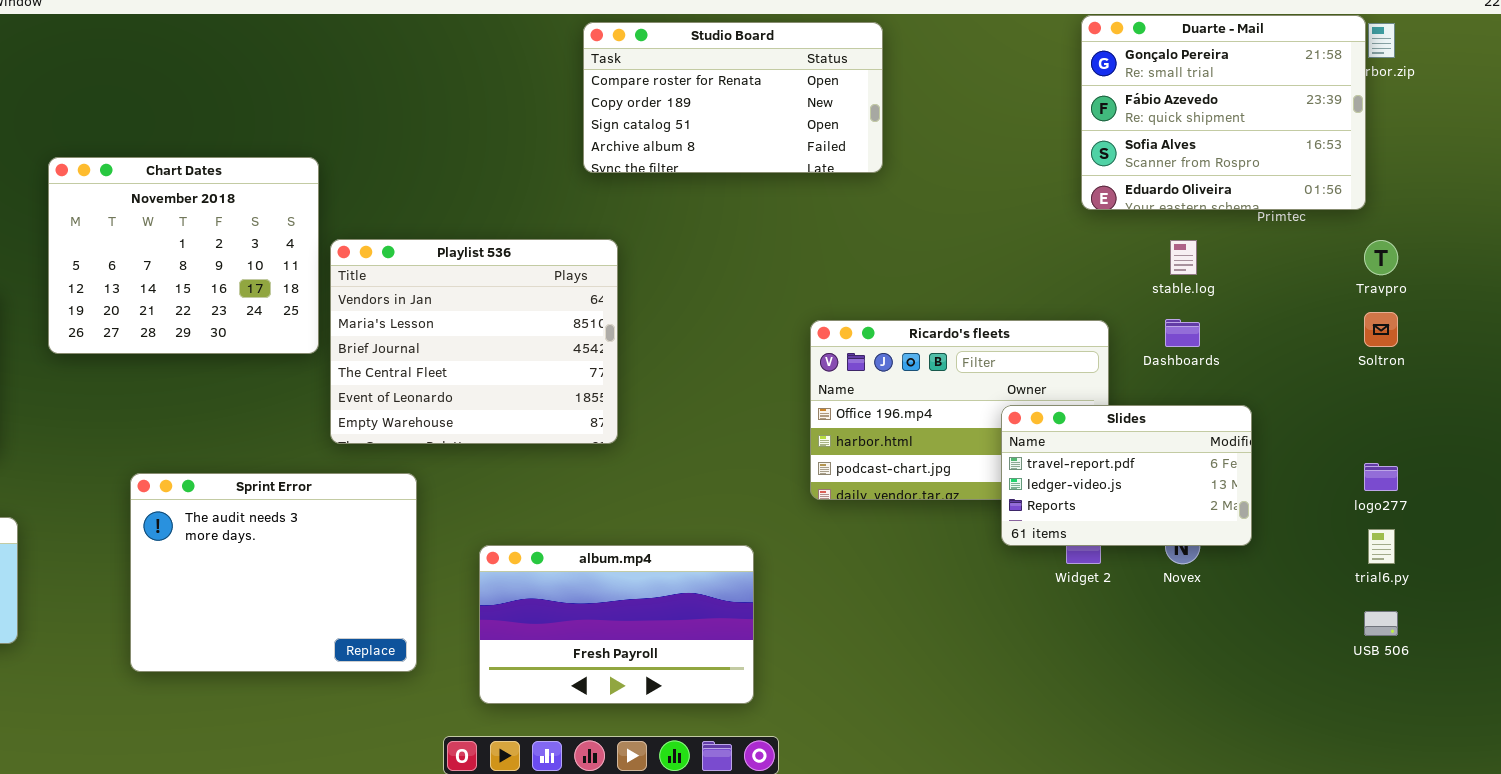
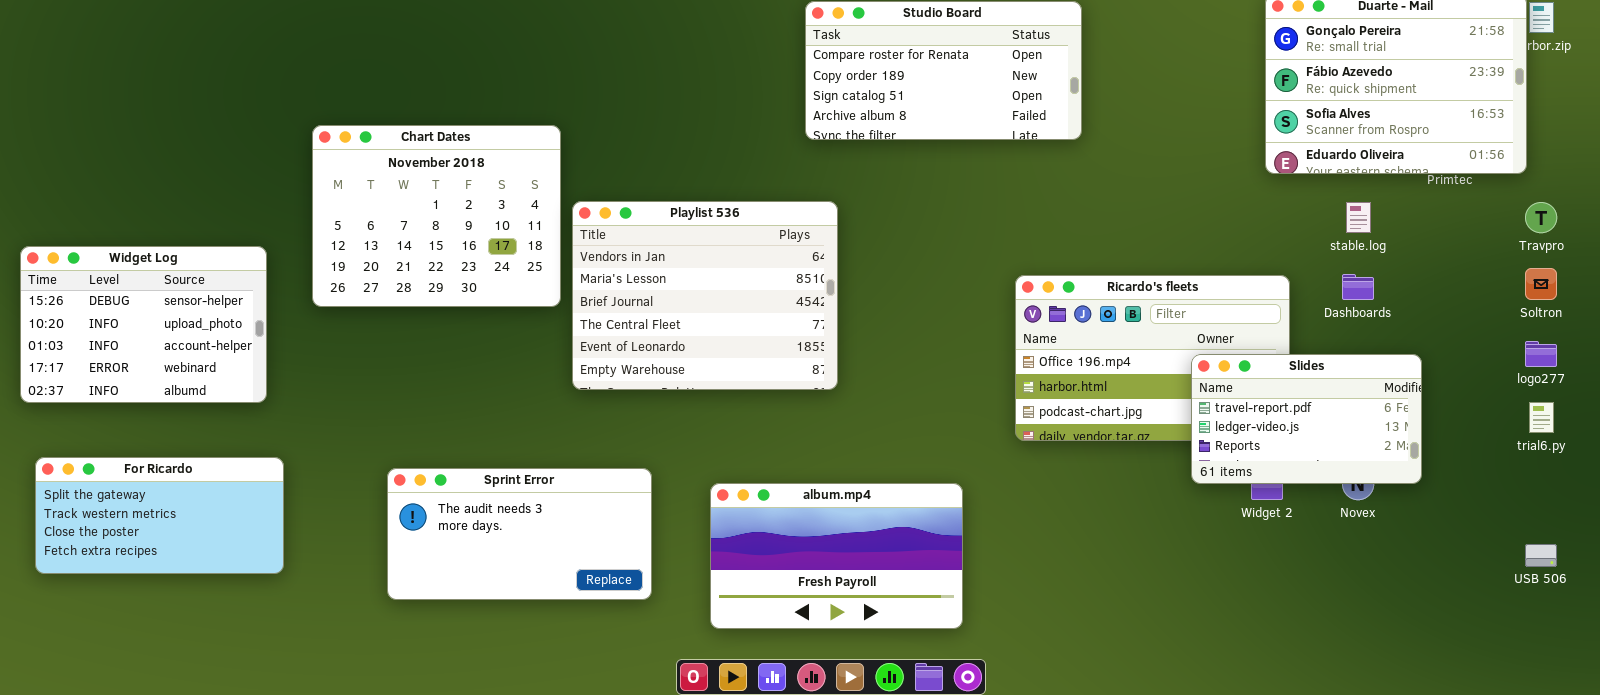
logo277: [1364,463,1398,491] -> [1525,341,1557,367], moved
Sprint Error: [130,473,417,672] -> [387,468,652,600], resized
trial6.py: [1368,529,1395,564] -> [1529,402,1554,433], moved

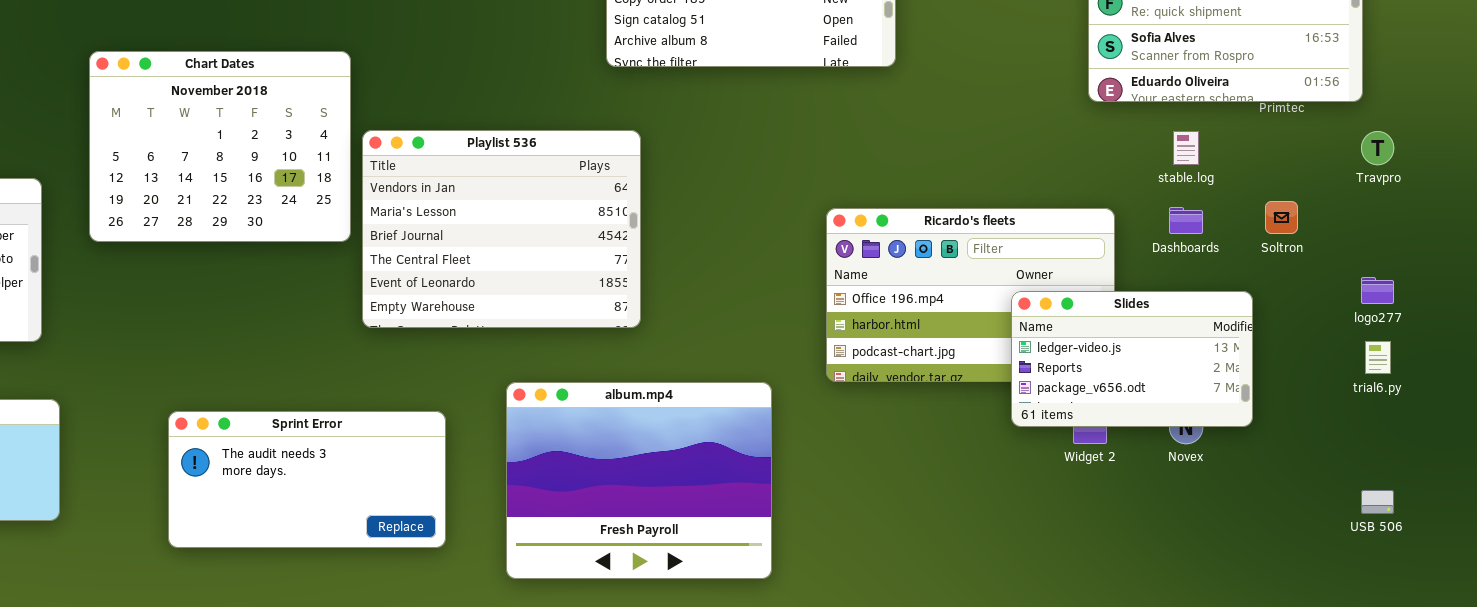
Soltron: [1525,268,1557,300] -> [1265,201,1298,234], moved
Slides: [1191,354,1422,484] -> [1011,291,1253,427], scrolled down 1 row
album.mp4: [710,483,963,629] -> [506,382,772,579], resized

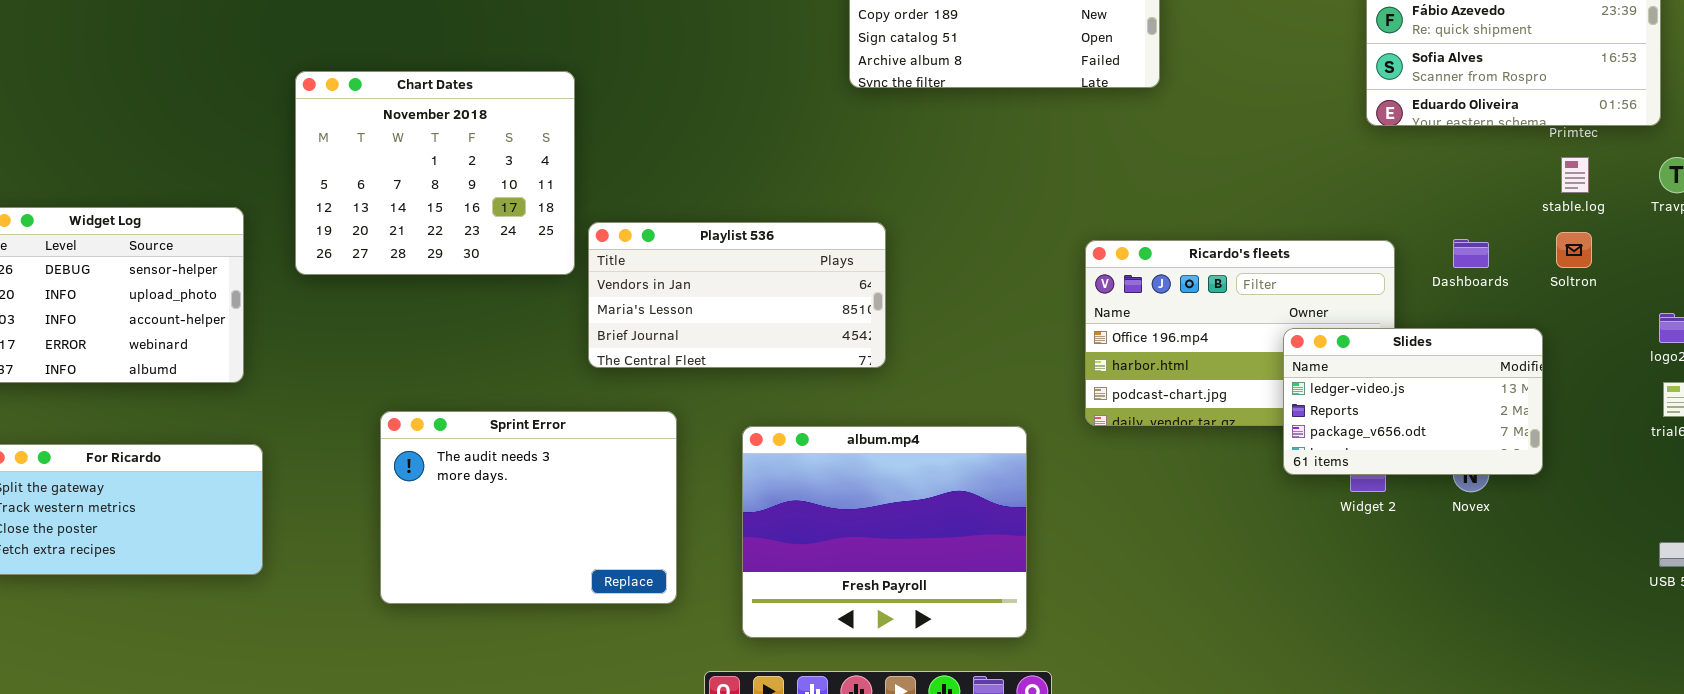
Playlist 536: [362,130,641,328] -> [588,222,886,368], resized
stable.log: [1173,131,1199,165] -> [1561,157,1589,193], moved
Sprint Error: [168,411,446,548] -> [380,411,677,604], resized

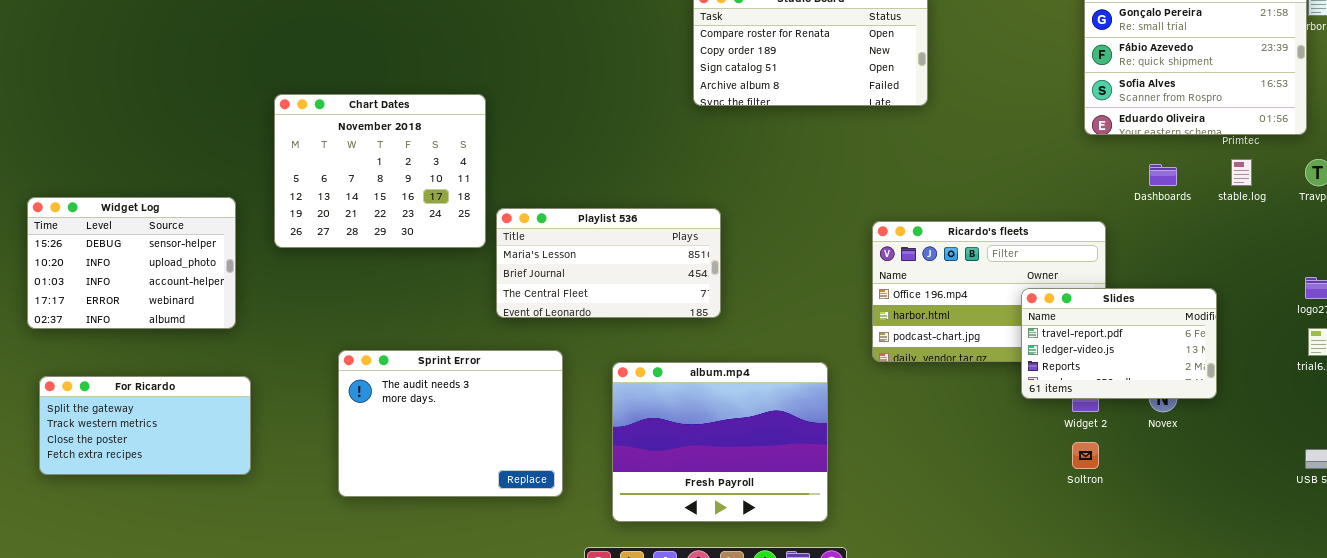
Playlist 536: [588,222,886,368] -> [496,208,721,318], scrolled down 1 row
Soltron: [1556,232,1592,268] -> [1072,442,1099,469], moved
Dashboards: [1453,239,1489,268] -> [1149,164,1177,186], moved
Slides: [1283,328,1543,475] -> [1021,288,1217,399], scrolled up 1 row

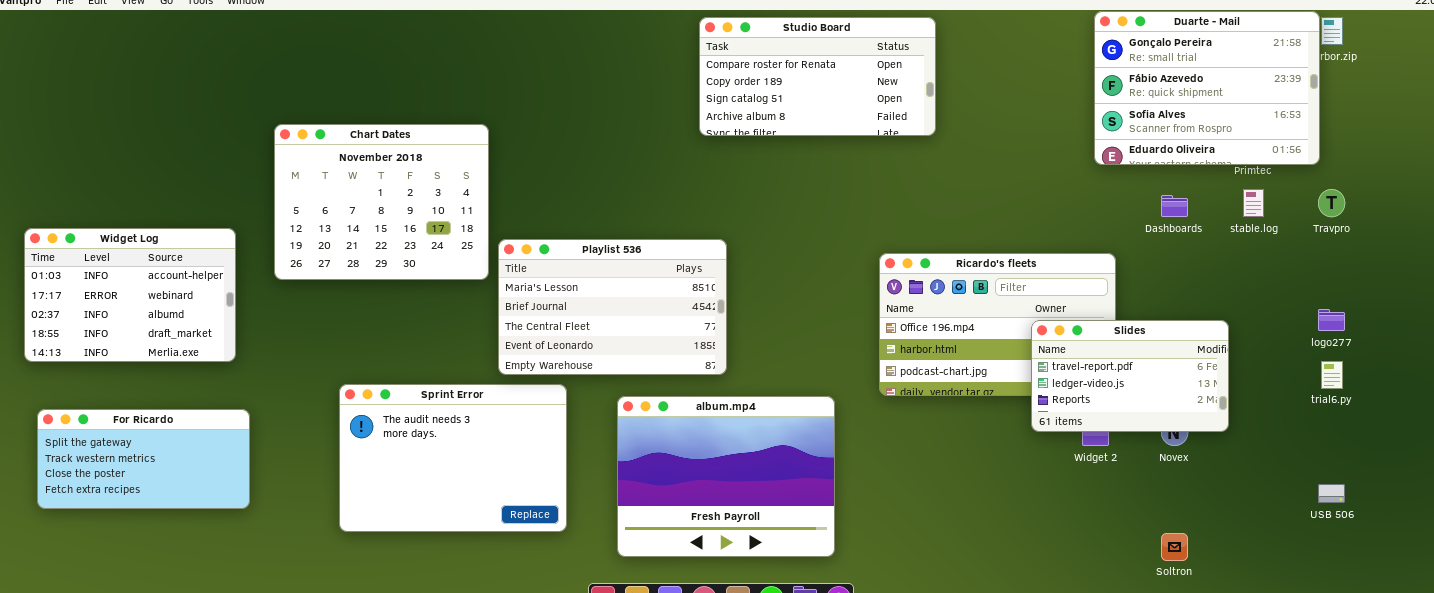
Widget Log: [27,197,236,329] -> [24,228,236,362], scrolled down 2 rows
Playlist 536: [496,208,721,318] -> [498,239,727,375], resized
Soltron: [1072,442,1099,469] -> [1161,533,1188,561], moved

